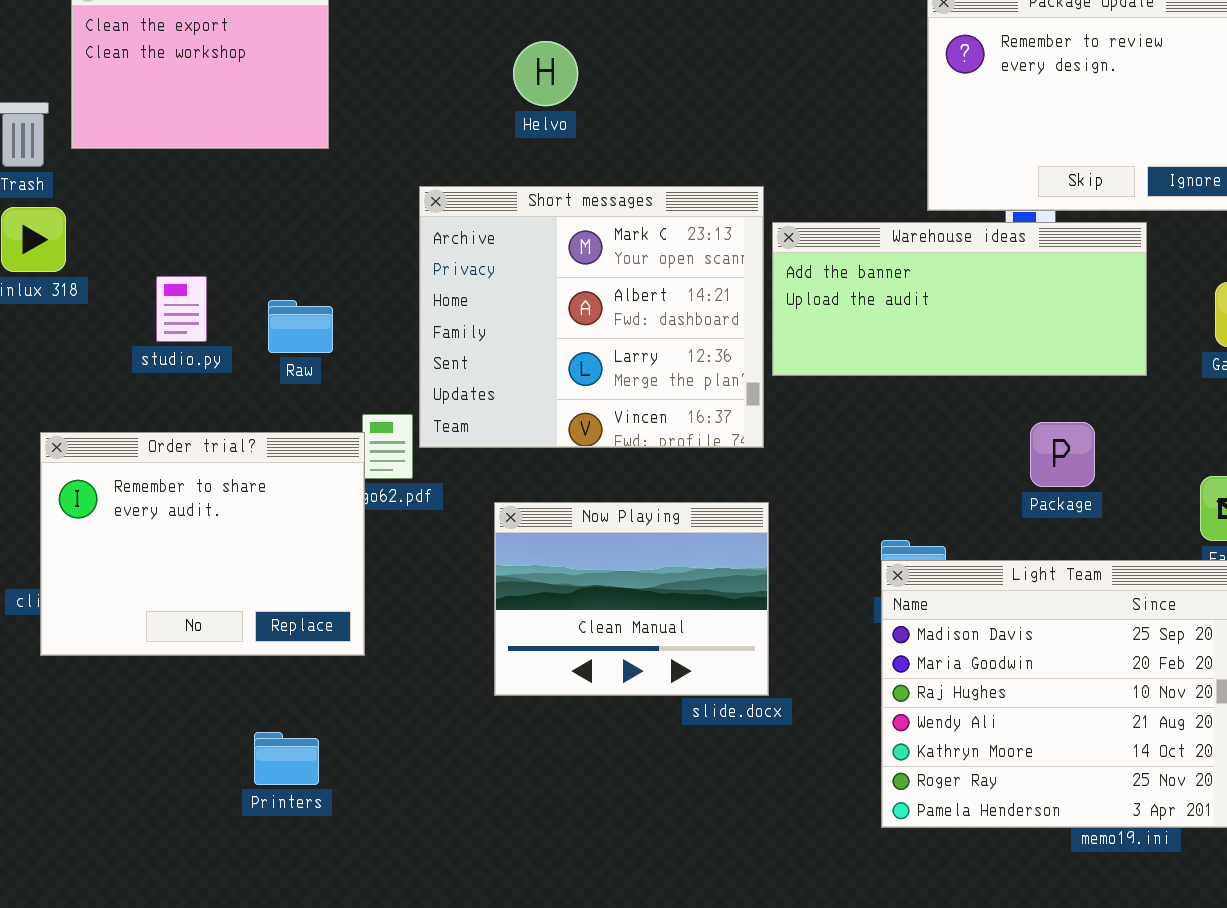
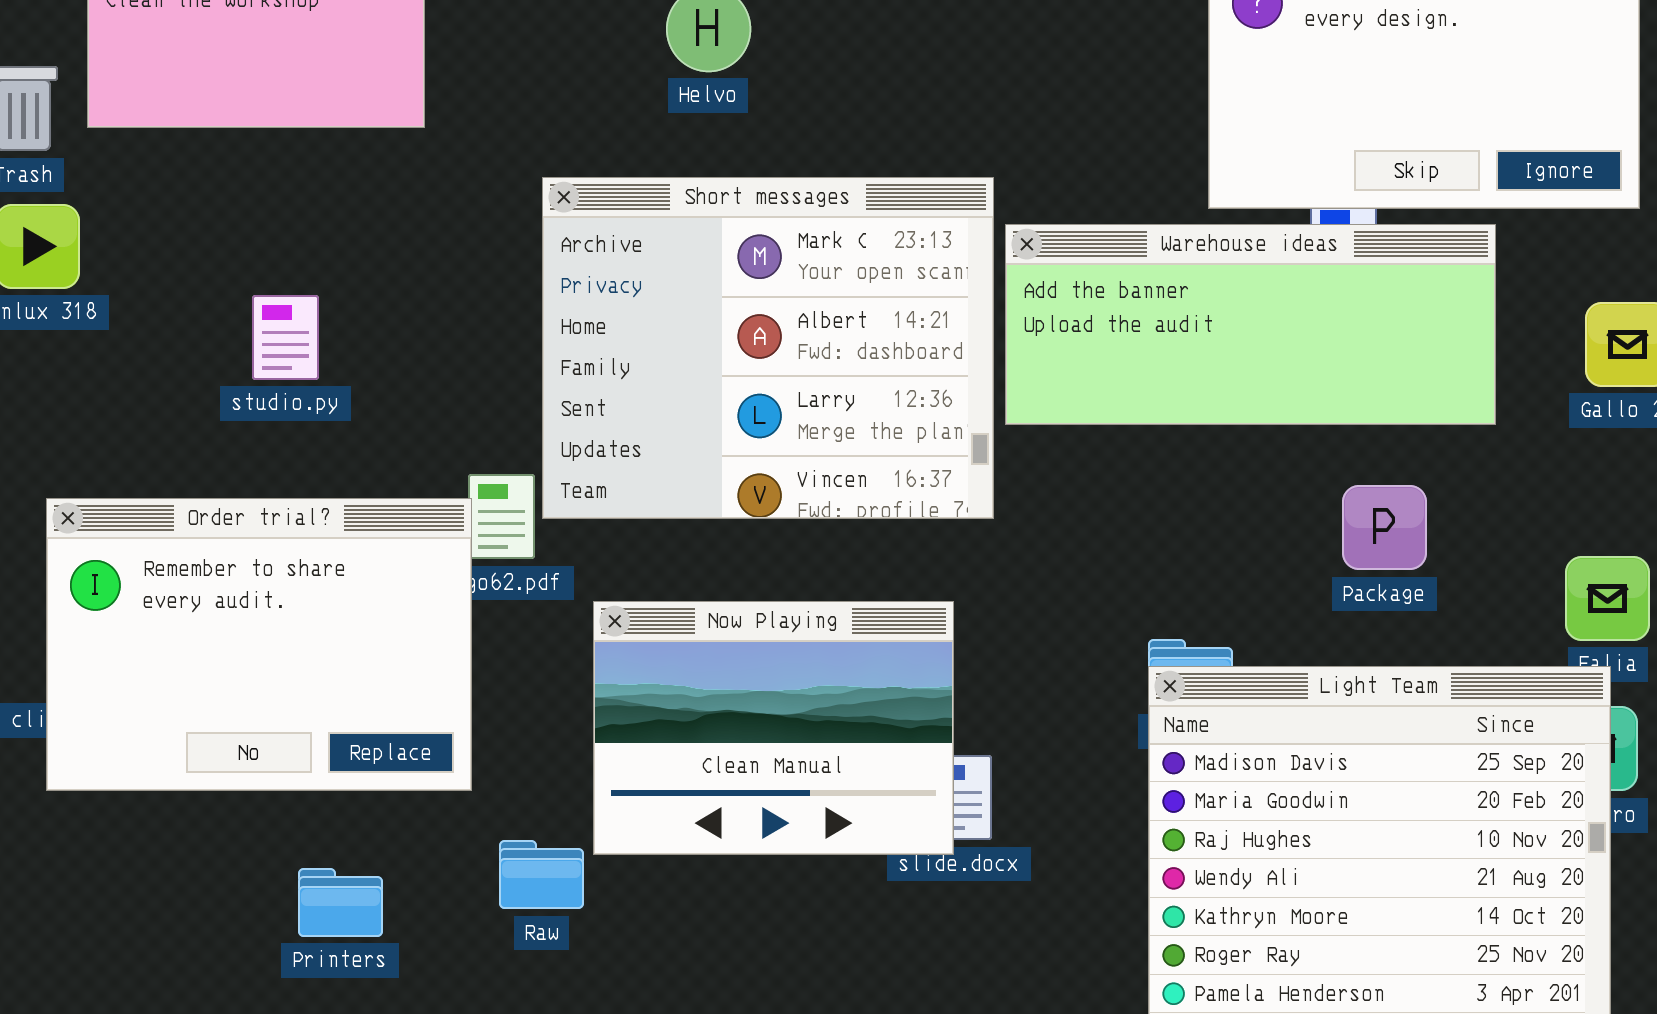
studio.py: [156,276,207,342] -> [252,295,319,380], moved
Raw: [268,300,333,353] -> [499,840,584,909], moved
Now Playing: [494,502,769,696] -> [593,601,954,855], moved
Printers: [254,732,319,785] -> [298,868,383,937], moved

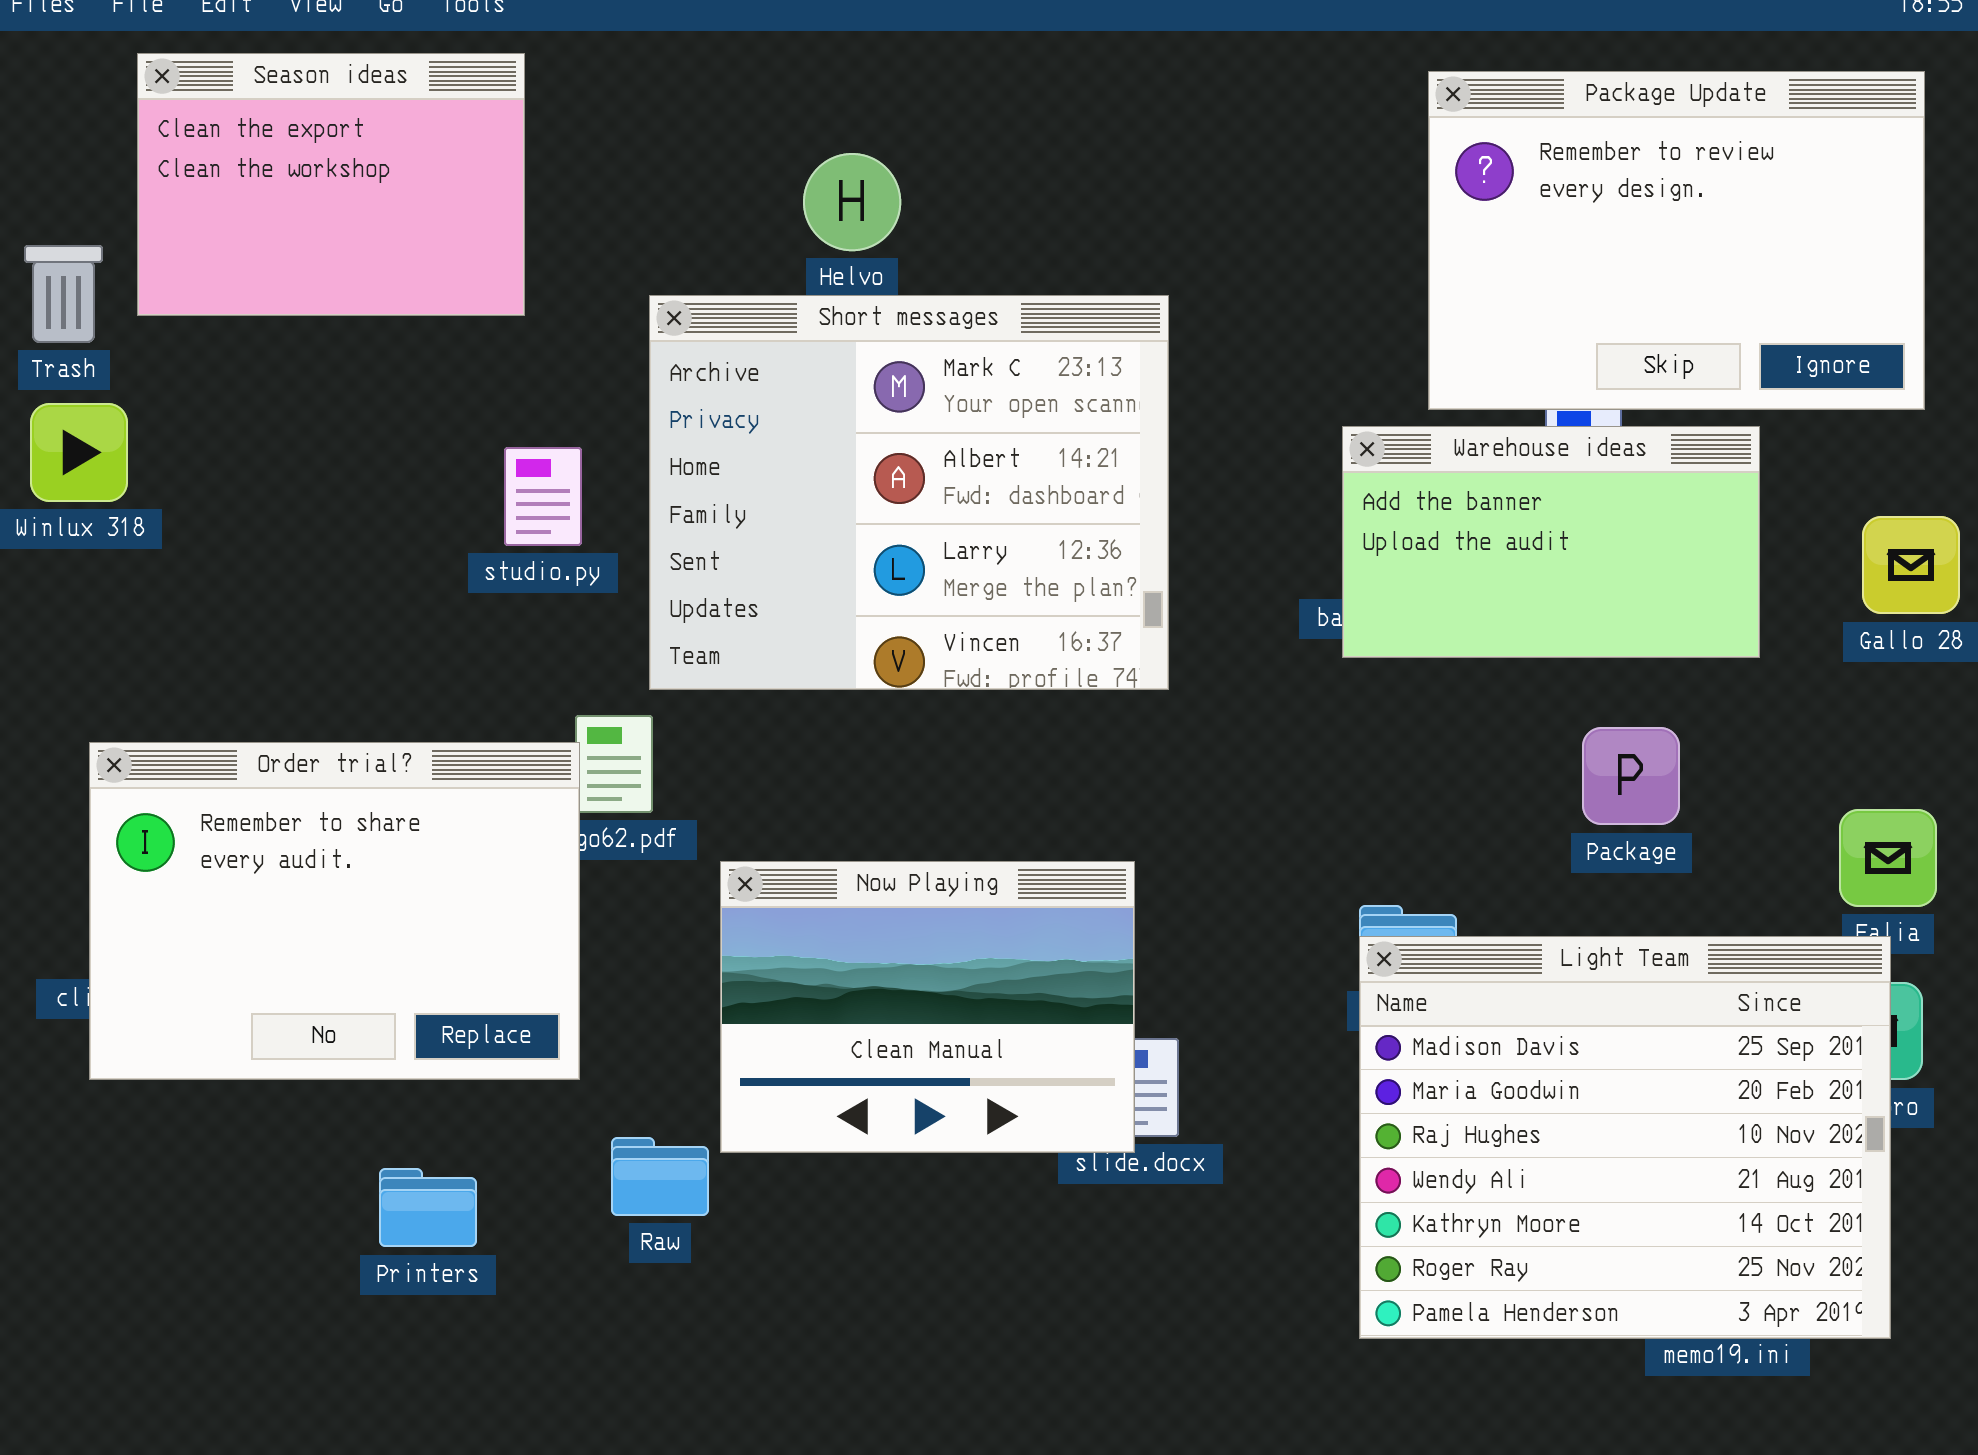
Short messages: [542,177,994,519] -> [649,295,1169,690], moved
Warehouse ideas: [1005,224,1496,425] -> [1342,426,1760,658], resized
studio.py: [252,295,319,380] -> [504,447,582,546], moved

